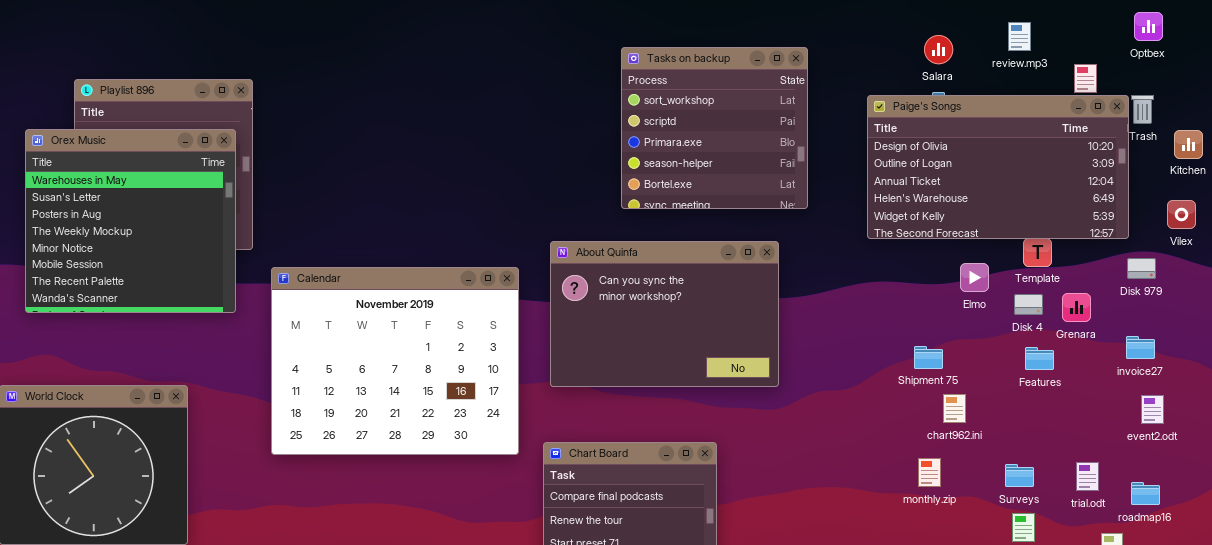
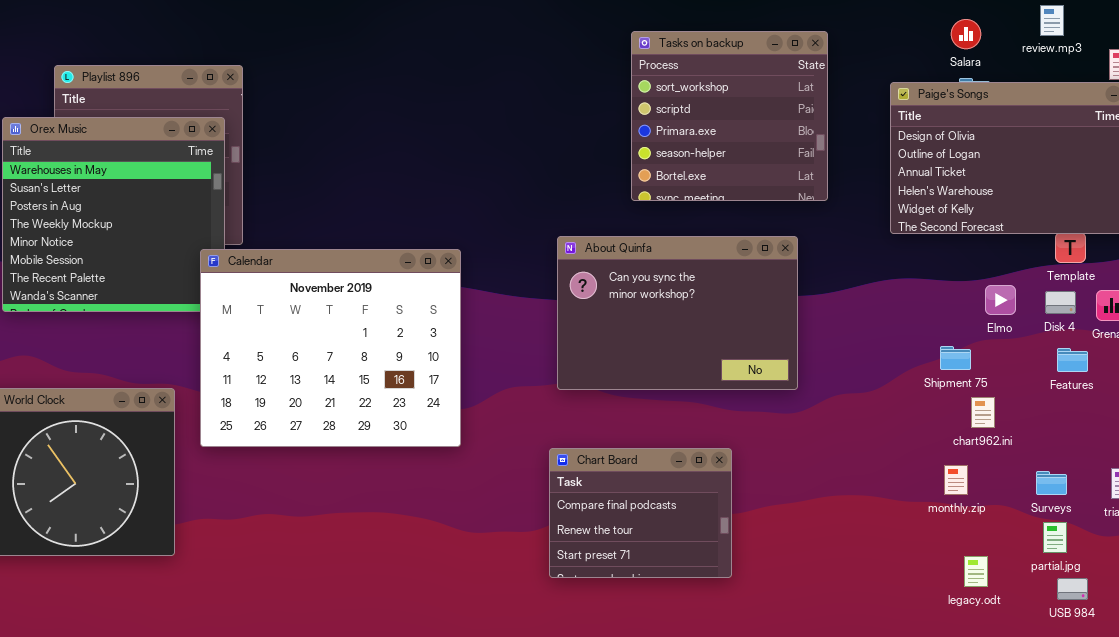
Elmo: [960,263,989,292] -> [985,285,1016,315], moved
Calendar: [271,267,519,455] -> [200,249,461,447], moved

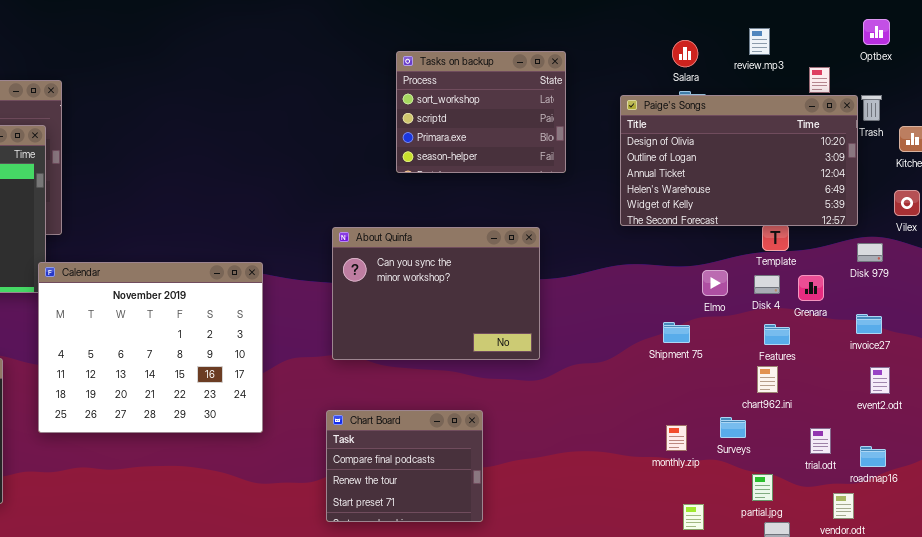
Tasks on backup: [631,31,828,201] -> [396,51,566,173], resized
Calendar: [200,249,461,447] -> [38,262,263,433], moved
chart962.ini: [971,397,995,428] -> [757,366,778,393], moved
Surveys: [1036,471,1067,495] -> [720,417,746,438], moved

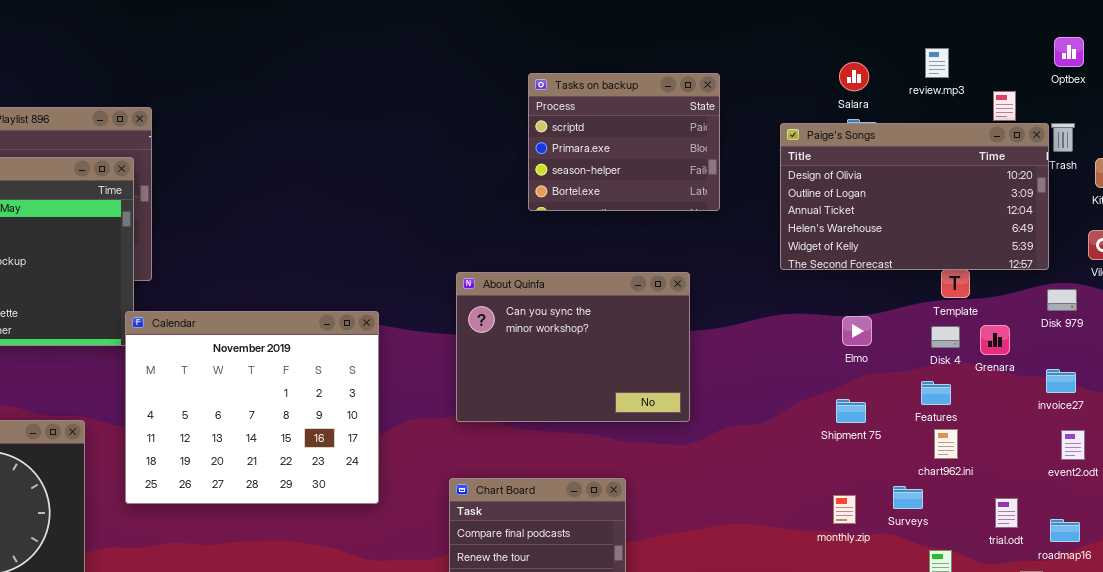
Tasks on backup: [396,51,566,173] -> [528,73,720,211], scrolled down 1 row
Elmo: [702,270,728,296] -> [842,316,872,346], moved
Shipment 75: [663,322,690,343] -> [836,399,866,423], moved
Features: [764,324,790,345] -> [921,381,951,405], moved

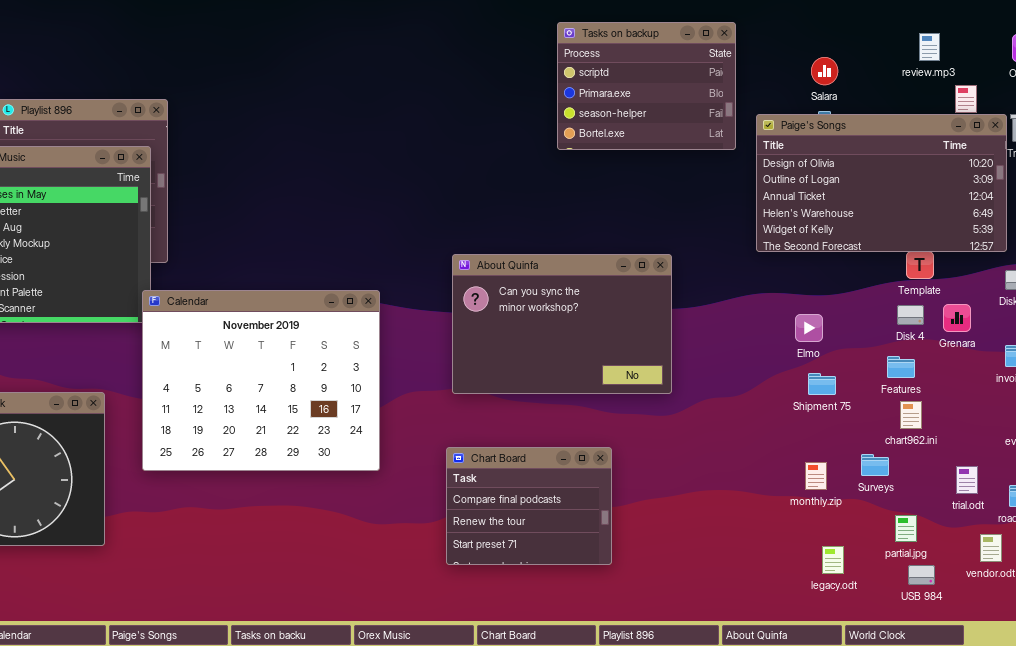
review.mp3: [925,48,949,78] -> [919,33,940,61], moved
Tasks on backup: [528,73,720,211] -> [557,22,736,150], moved
Elmo: [842,316,872,346] -> [795,314,823,342], moved

